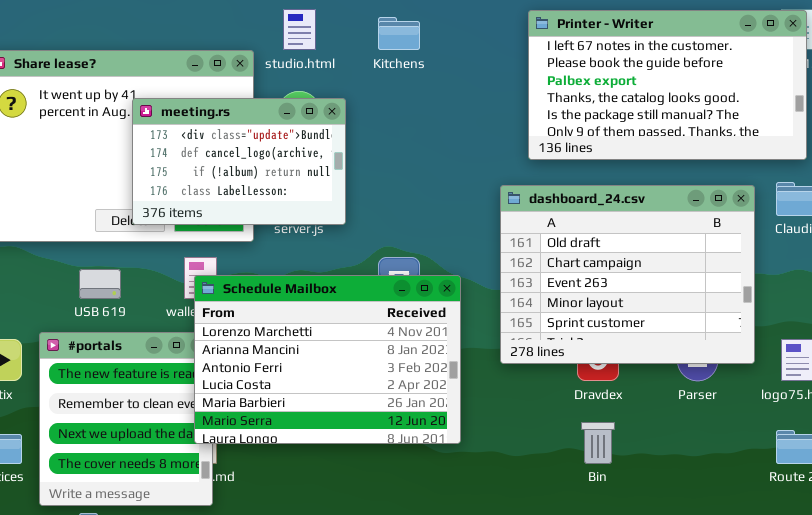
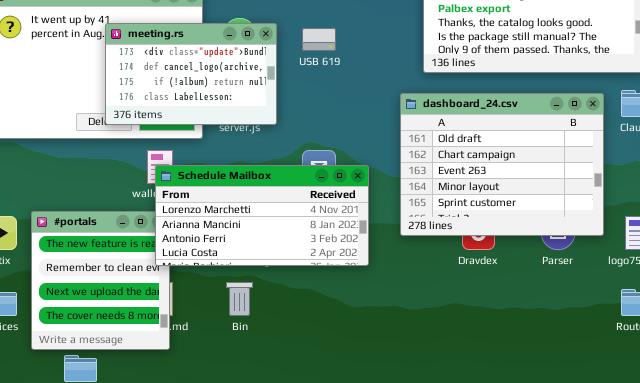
USB 619: [79,269,121,299] -> [302,28,336,51], moved
Schedule Mailbox: [194,275,461,444] -> [155,165,369,266], resized
Bin: [581,422,615,464] -> [226,282,253,316], moved

